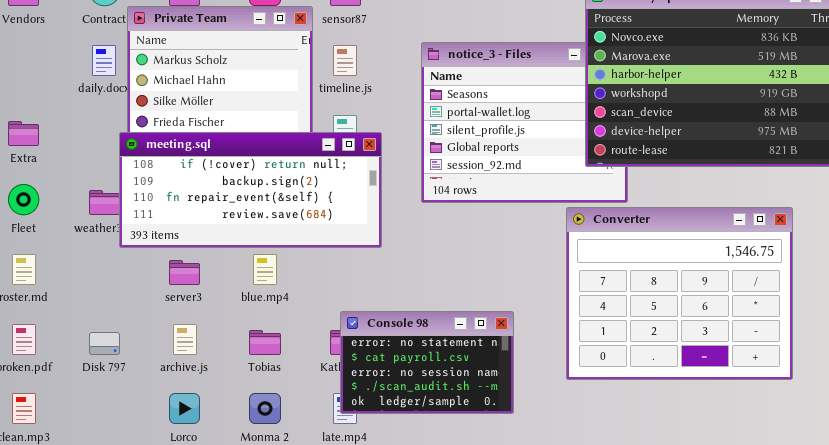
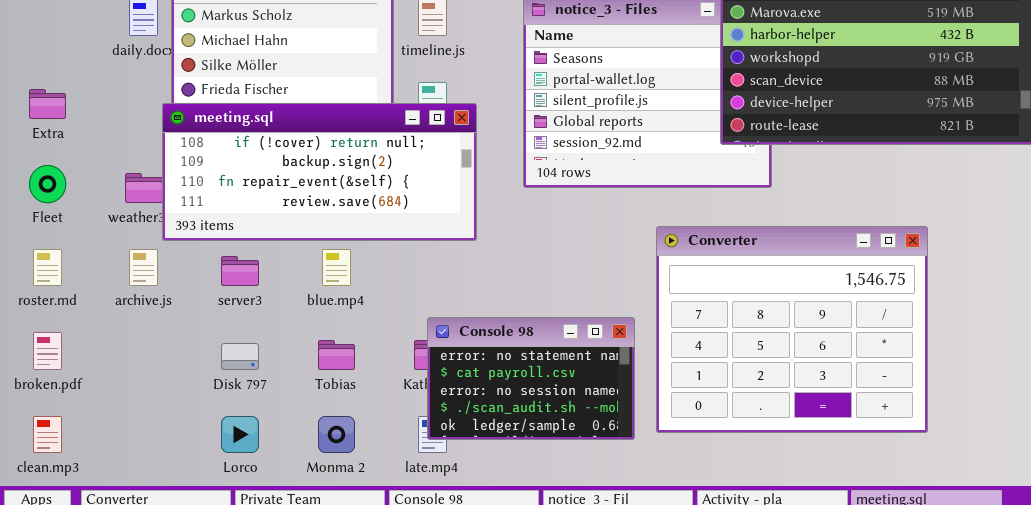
Converter: [566,207,793,380] -> [656,226,928,433], moved
archive.js: [173,324,197,355] -> [129,249,158,286], moved
Disk 797: [89,332,120,355] -> [221,343,259,370], moved

